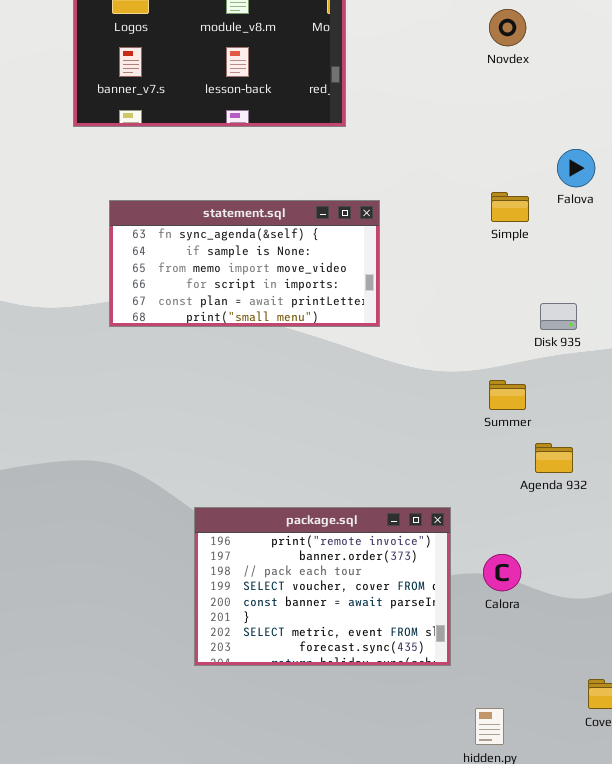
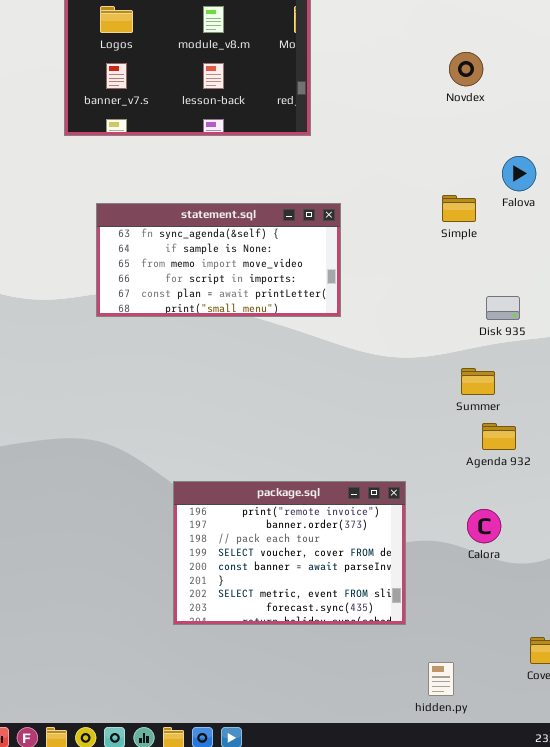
Novdex: [489,9,526,46] -> [449,52,483,86], moved
Summer: [489,380,526,410] -> [461,368,495,395], moved
Calora: [483,554,521,591] -> [467,509,501,543], moved

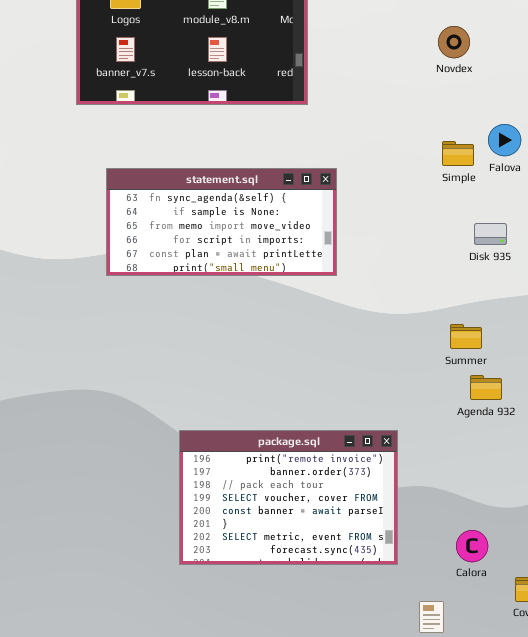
Simple: [442,195,476,222] -> [442,141,474,166], moved
Disk 935: [486,296,520,320] -> [474,223,507,245], moved
Calora: [467,509,501,543] -> [456,530,488,562], moved

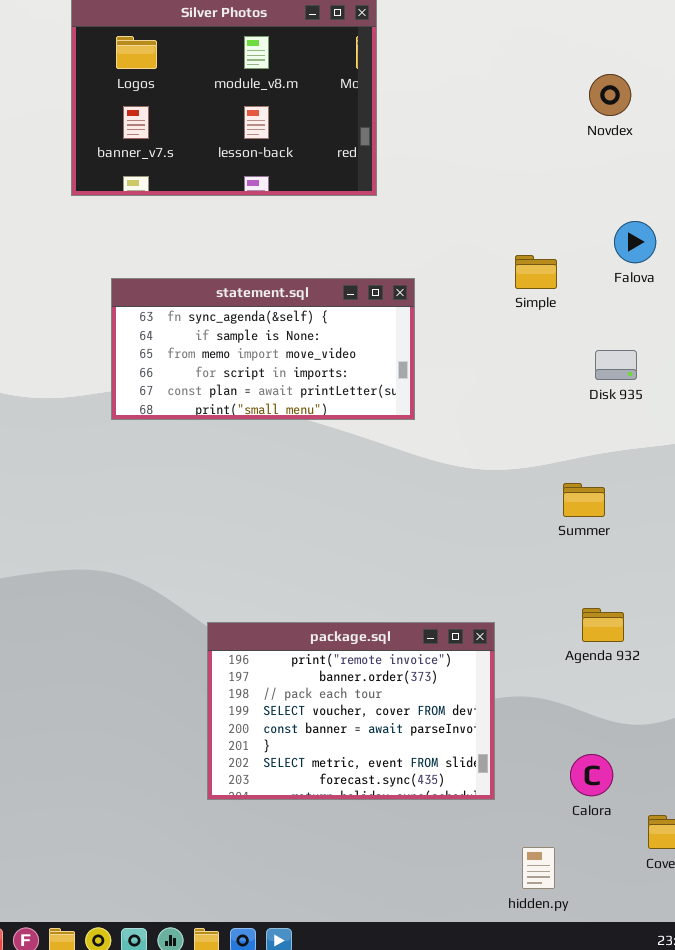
Novdex: [438,26,470,58] -> [589,74,631,116], moved
Simple: [442,141,474,166] -> [515,255,557,289], moved
Agenda 932: [470,375,502,400] -> [582,608,624,642], moved

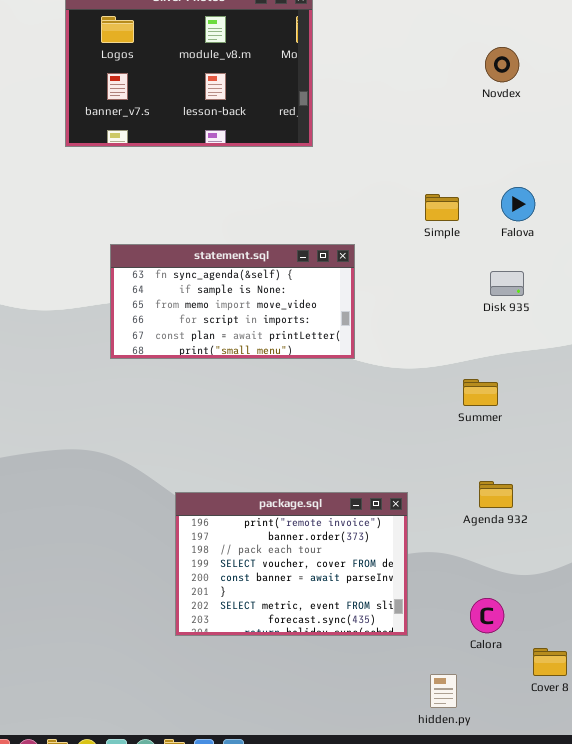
Falova: [614,221,656,263] -> [501,187,535,221], moved
statement.sql: [111,278,415,420] -> [110,244,355,359], moved

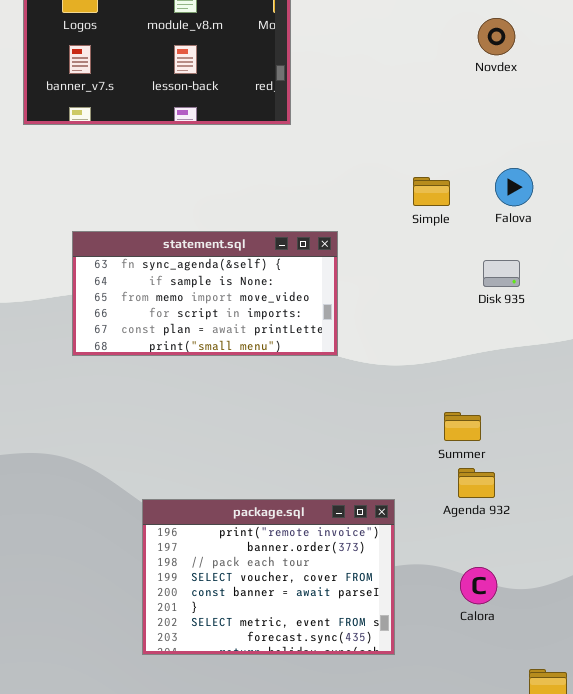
Summer: [463,379,498,406] -> [444,412,481,441], moved
Agenda 932: [479,481,513,508] -> [458,468,495,498], moved
Calora: [470,598,504,633] -> [460,567,497,604], moved

